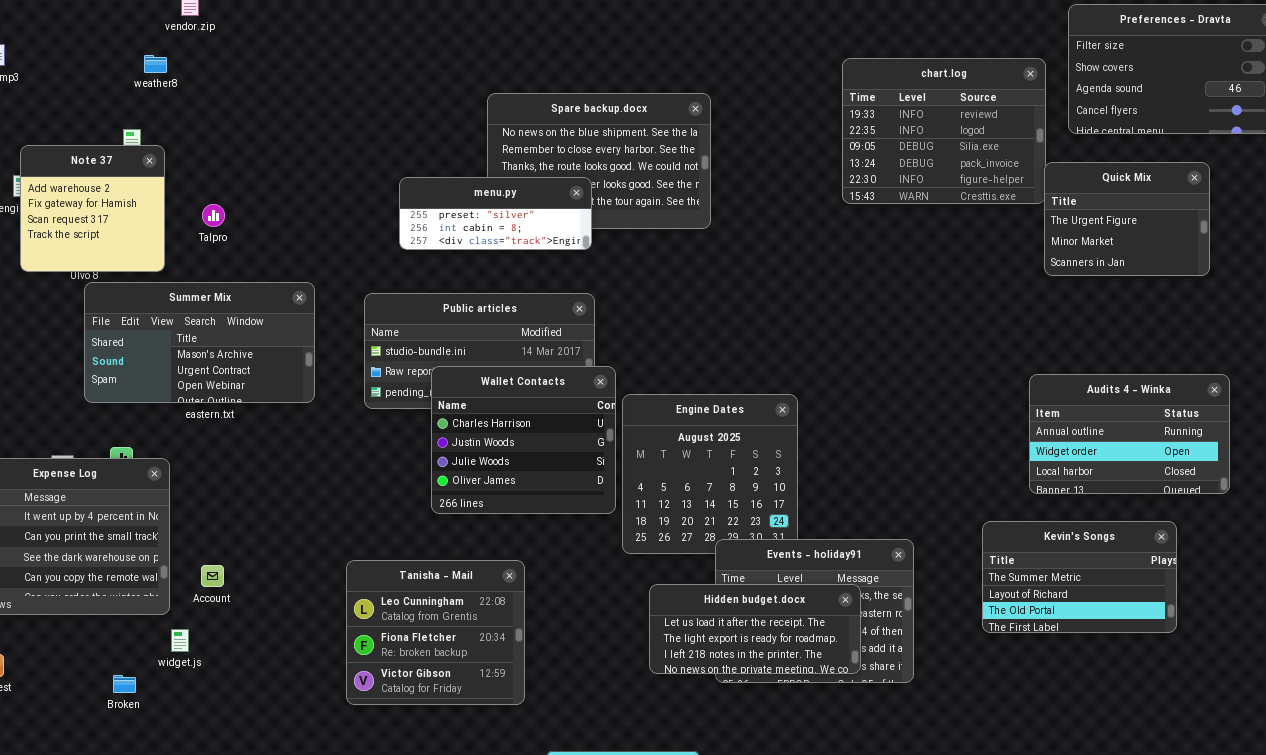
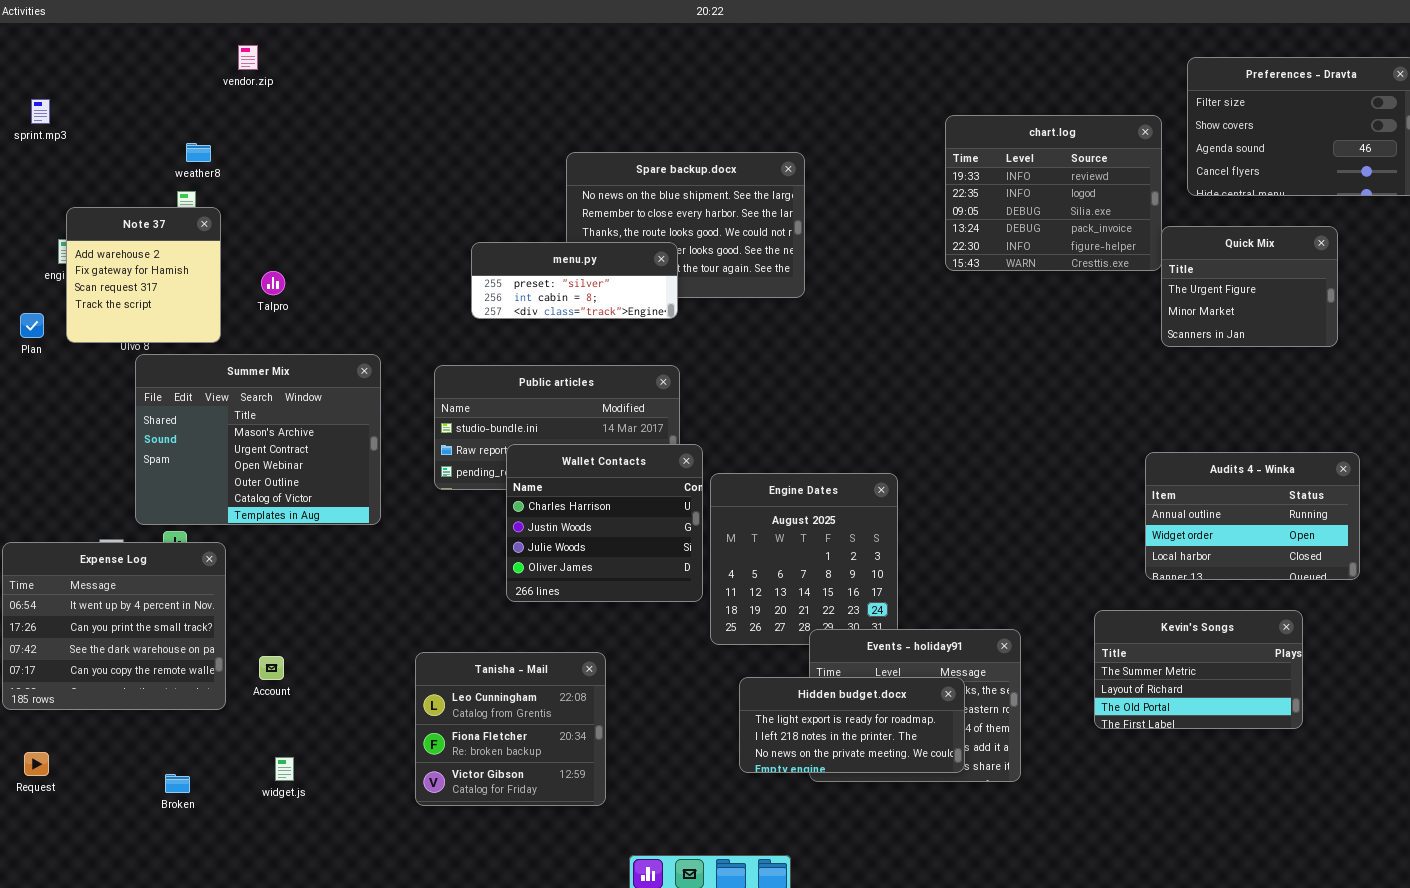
weather8: [144,55,167,73] -> [186,143,211,162], moved
Summer Mix: [84,282,315,403] -> [135,354,381,525], resized
Hidden budget.docx: [649,584,861,674] -> [739,677,965,773], scrolled down 1 row
widget.js: [171,629,189,652] -> [275,757,294,781], moved

